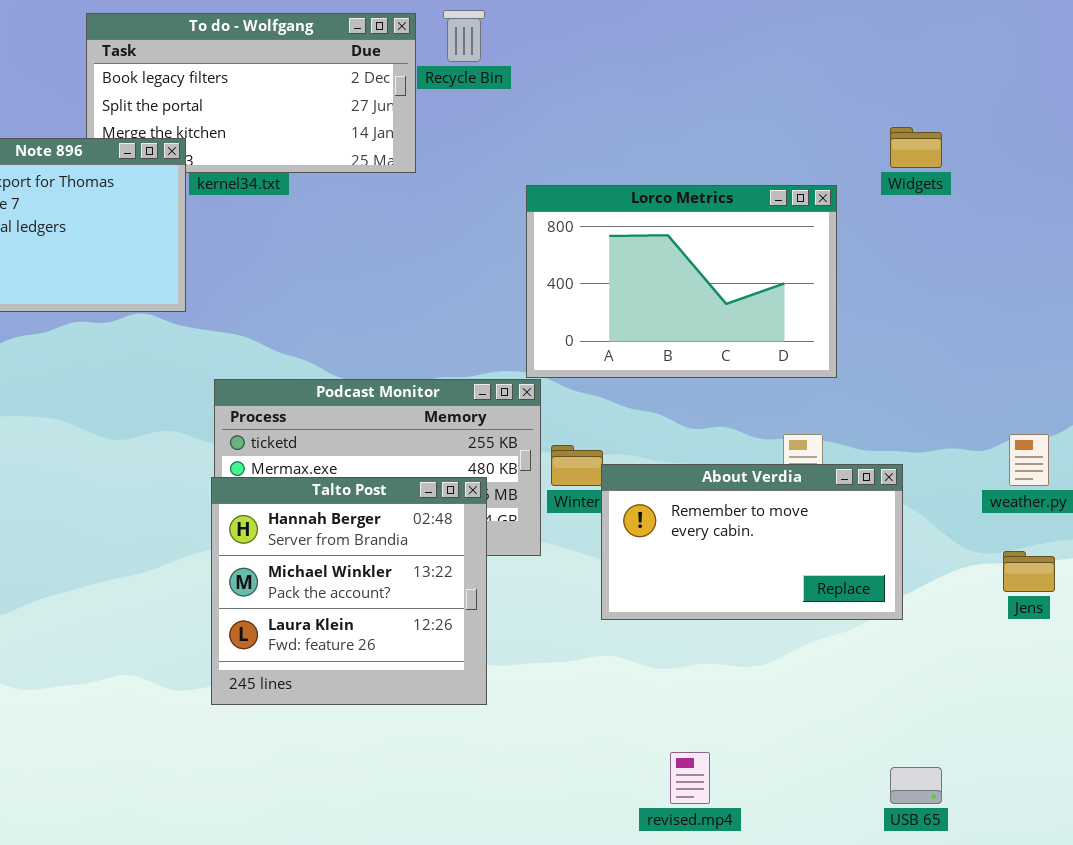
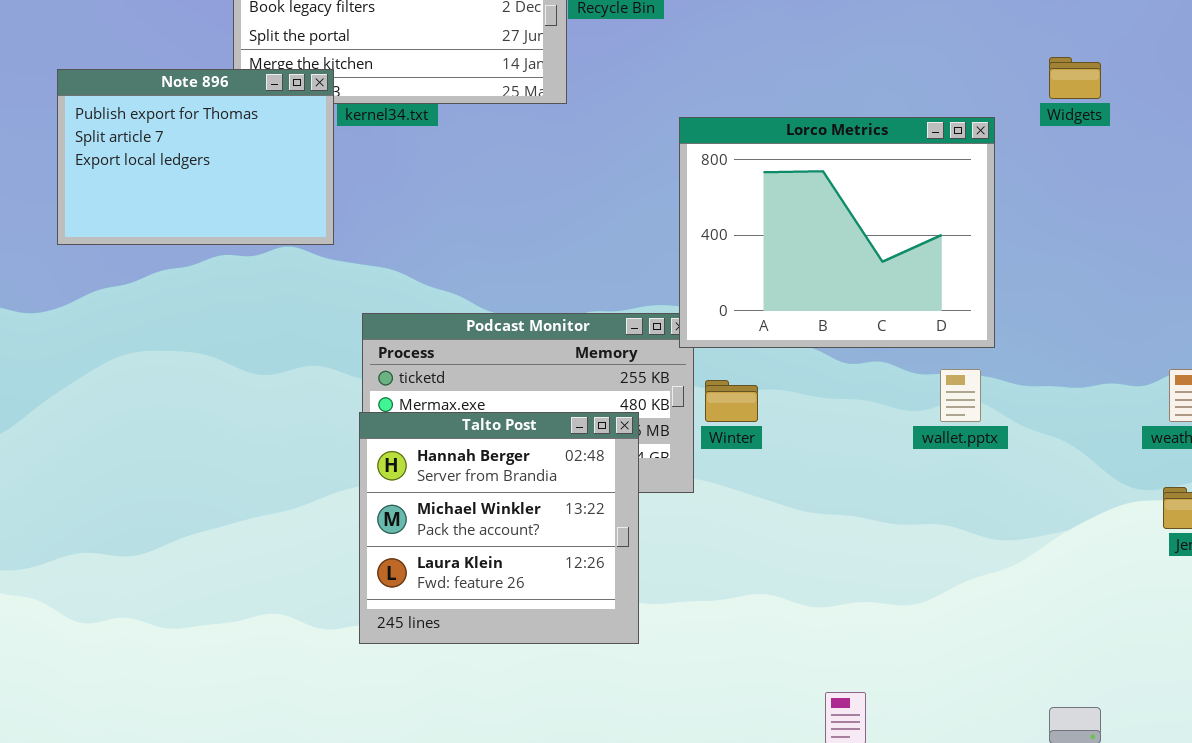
Lorco Metrics: [526,185,837,378] -> [679,117,995,348], resized
About Verdia: [601,464,903,620] -> none, closed

